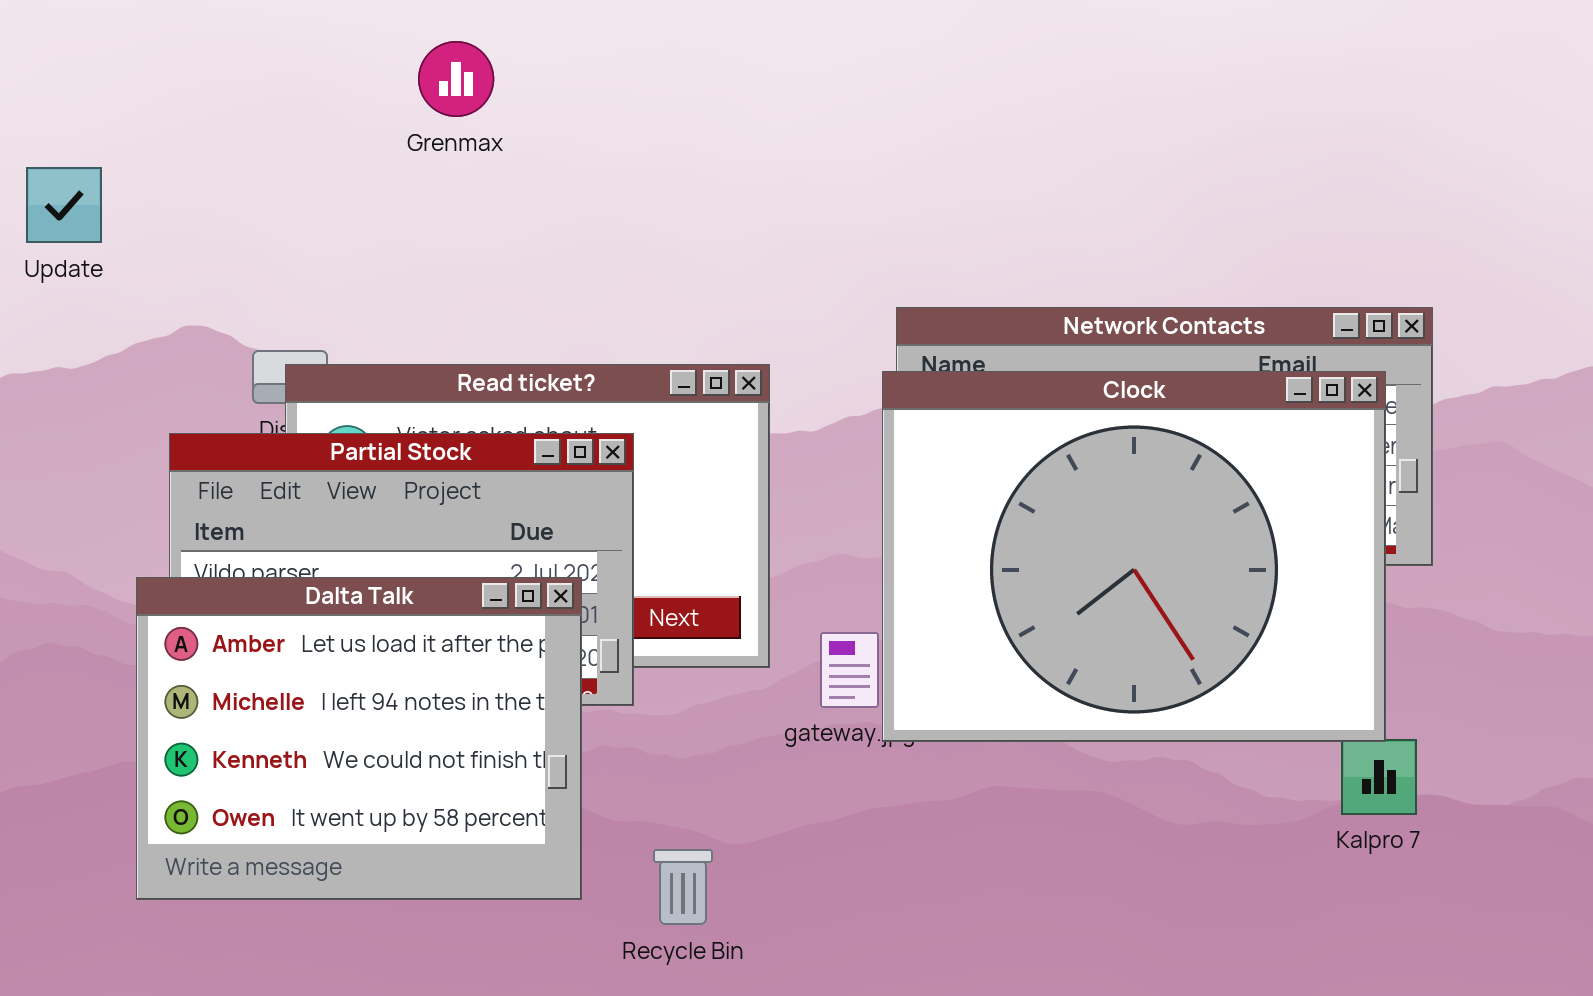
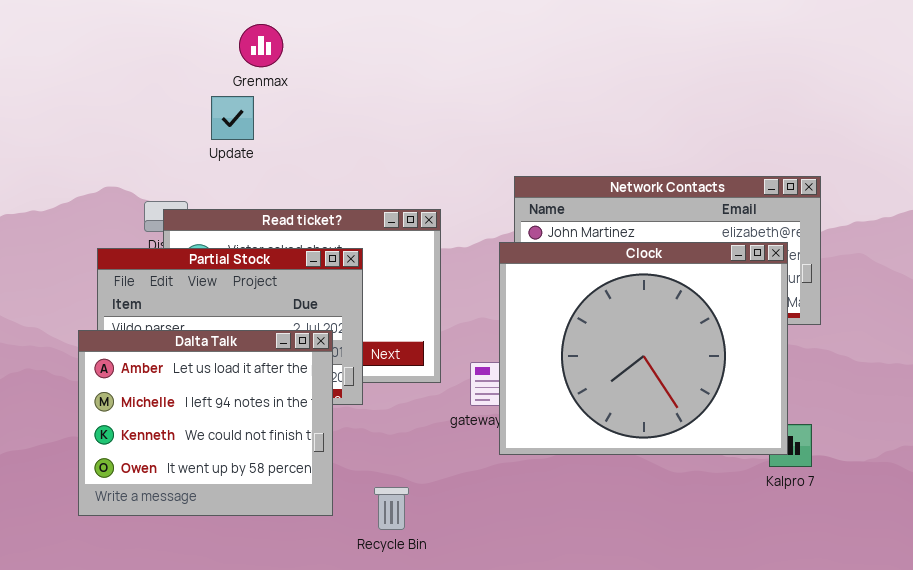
Update: [26,167,102,243] -> [211,96,254,140], moved
Clock: [882,371,1386,742] -> [499,242,788,455], moved

